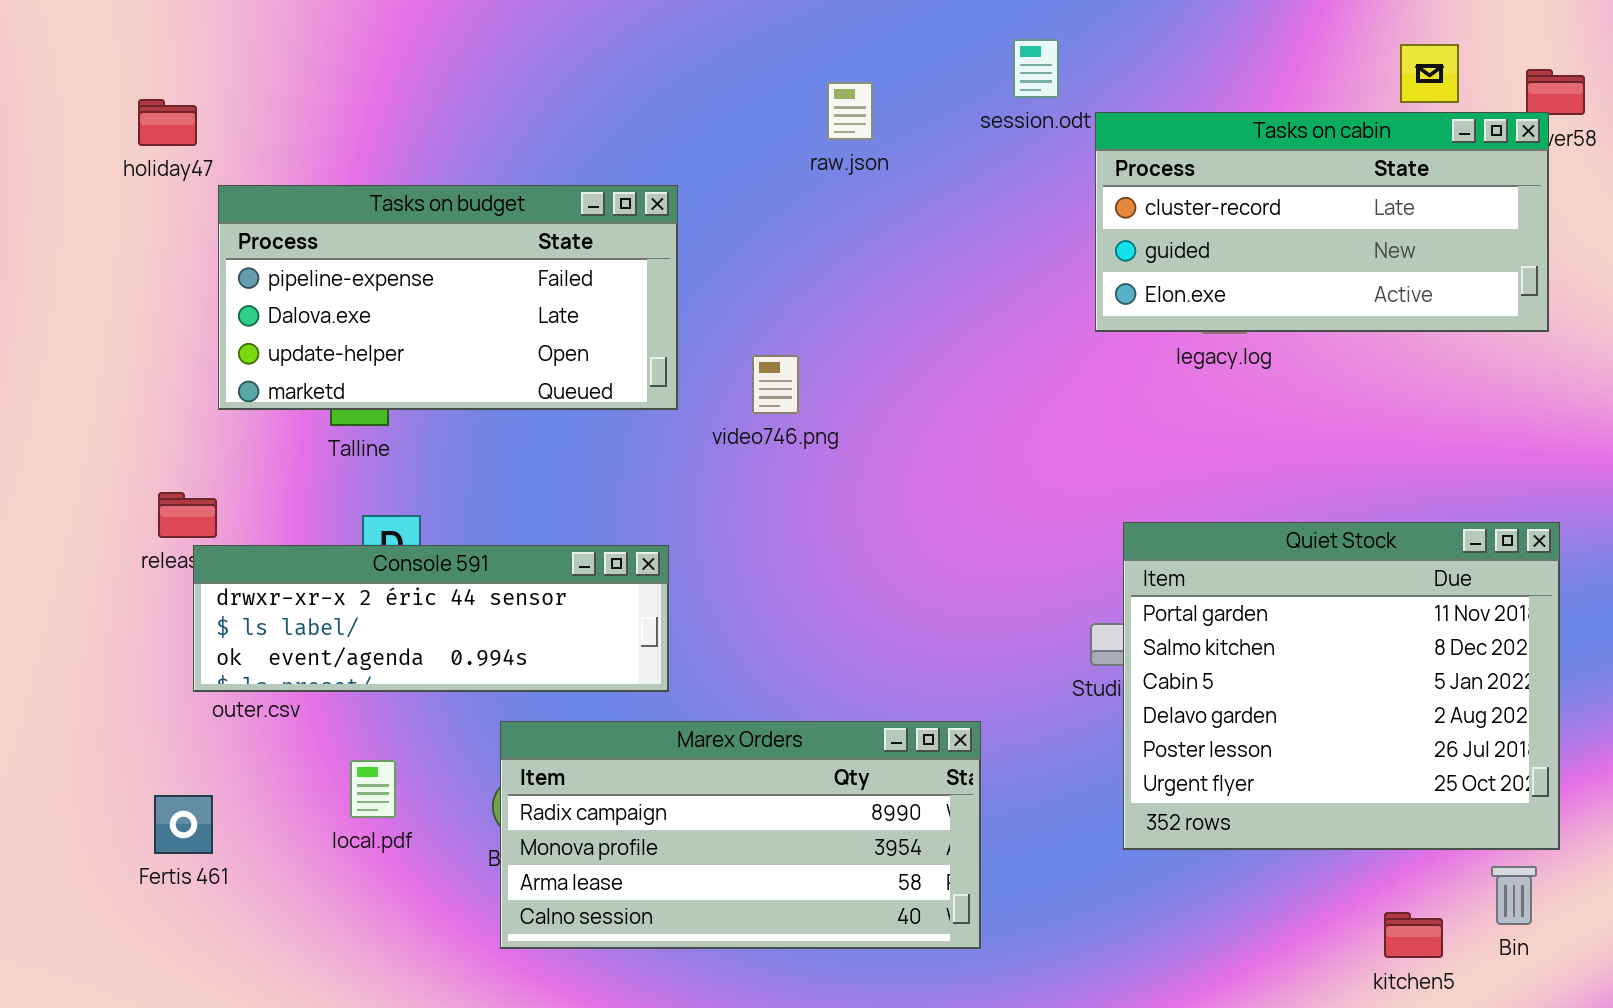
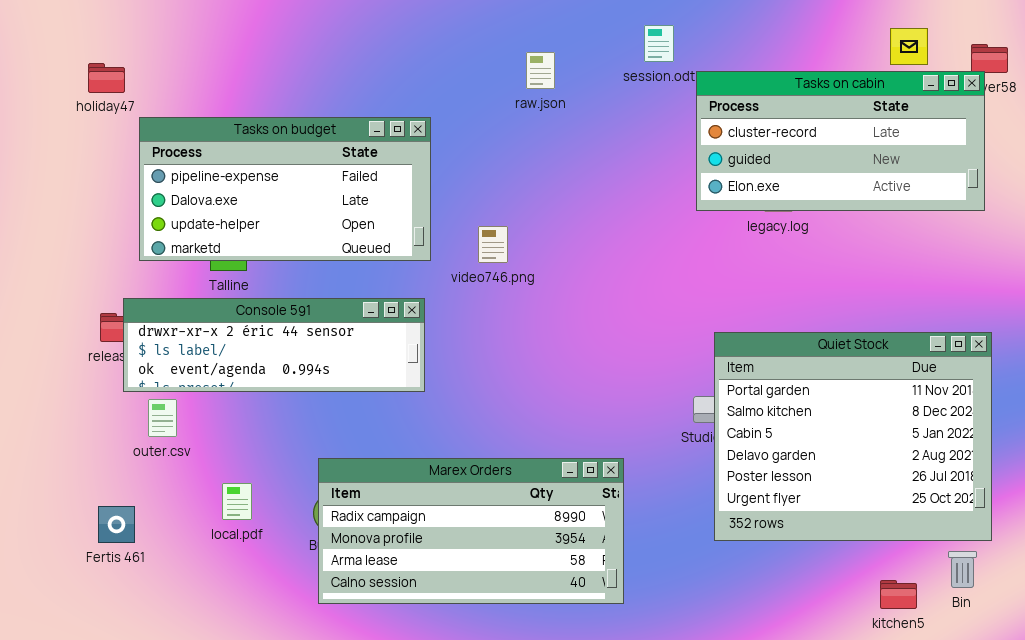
Console 591: [193,545,669,692] -> [123,298,425,392], moved

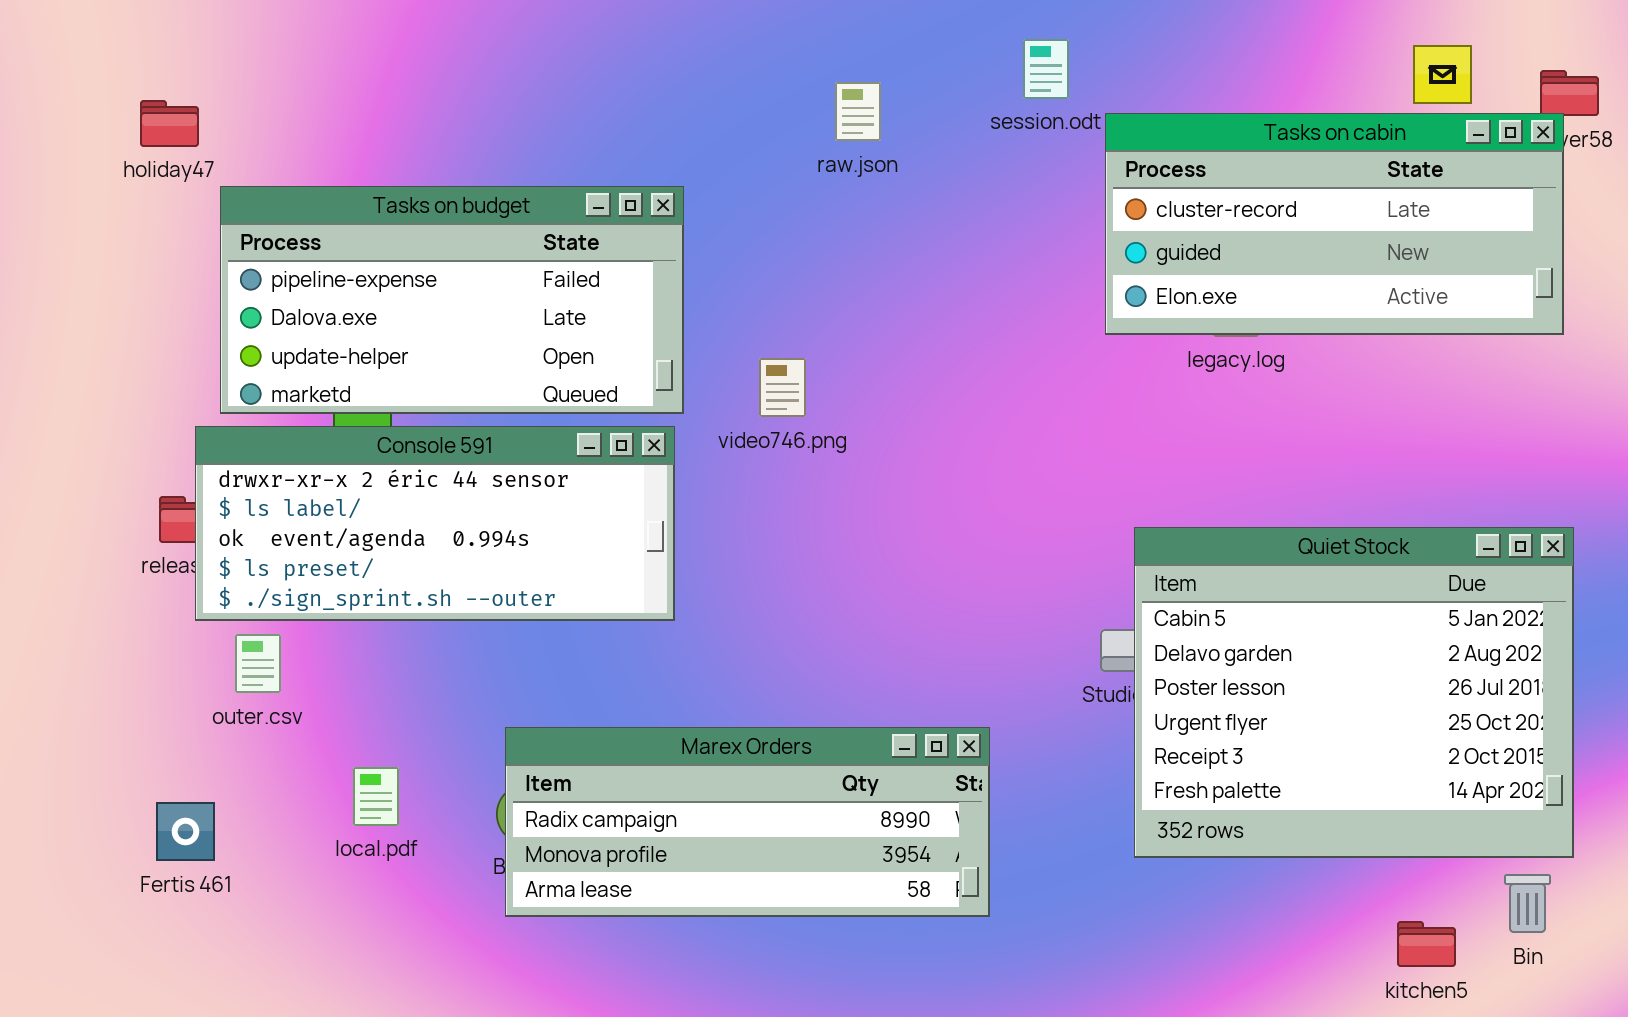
Console 591: [123,298,425,392] -> [195,426,675,621], resized
Quiet Stock: [714,332,992,541] -> [1134,527,1574,858], scrolled down 2 rows
Marex Orders: [318,458,624,604] -> [505,727,990,917], resized

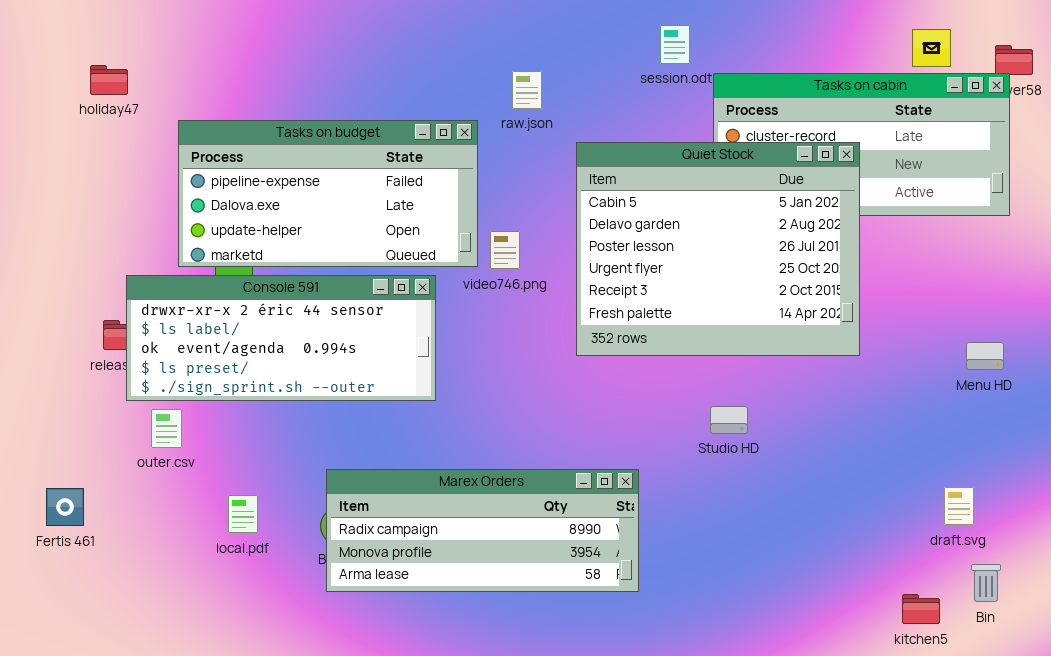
raw.json: [835,82,881,141] -> [512,71,542,109], moved
Tasks on budget: [220,186,684,414] -> [178,120,478,267], moved
Quiet Stock: [1134,527,1574,858] -> [576,142,860,356], moved
Fertis 461: [156,802,215,861] -> [46,488,84,526], moved

